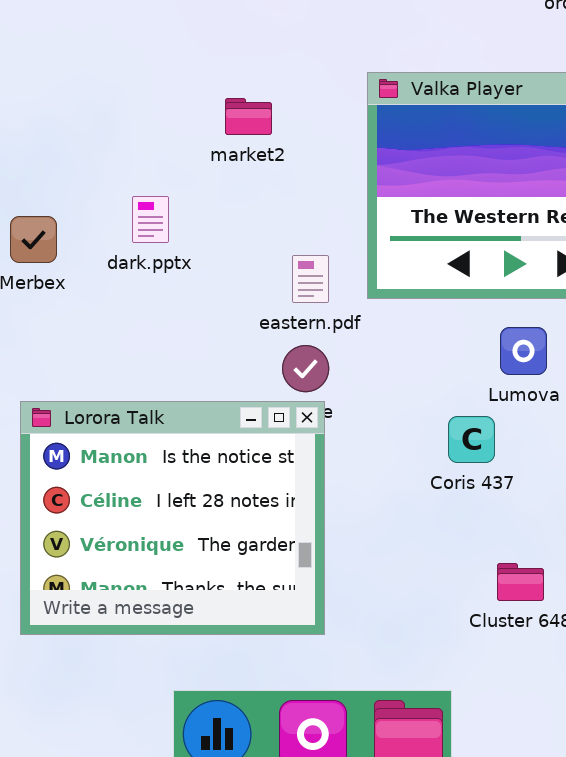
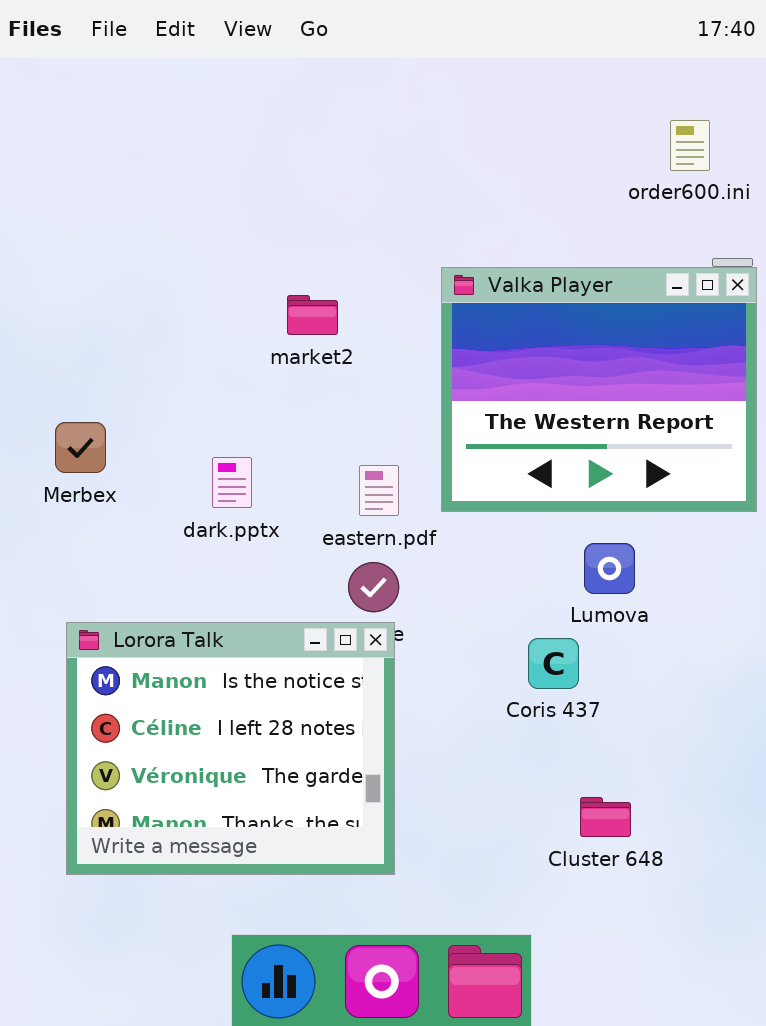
dark.pptx: [132,196,169,243] -> [212,457,252,508], moved

